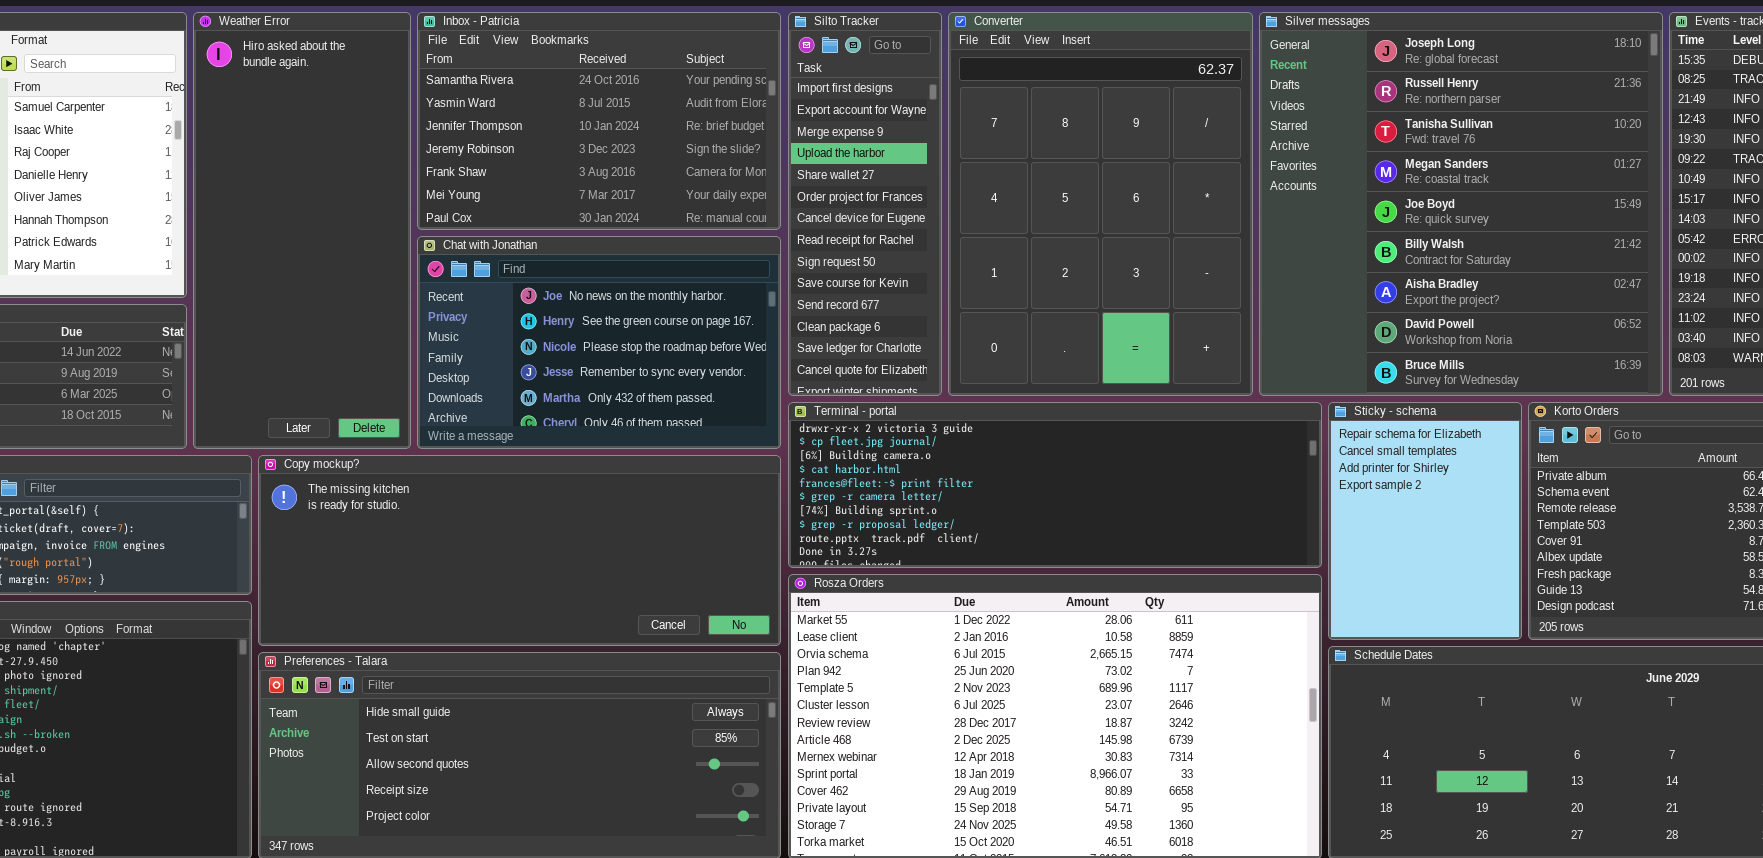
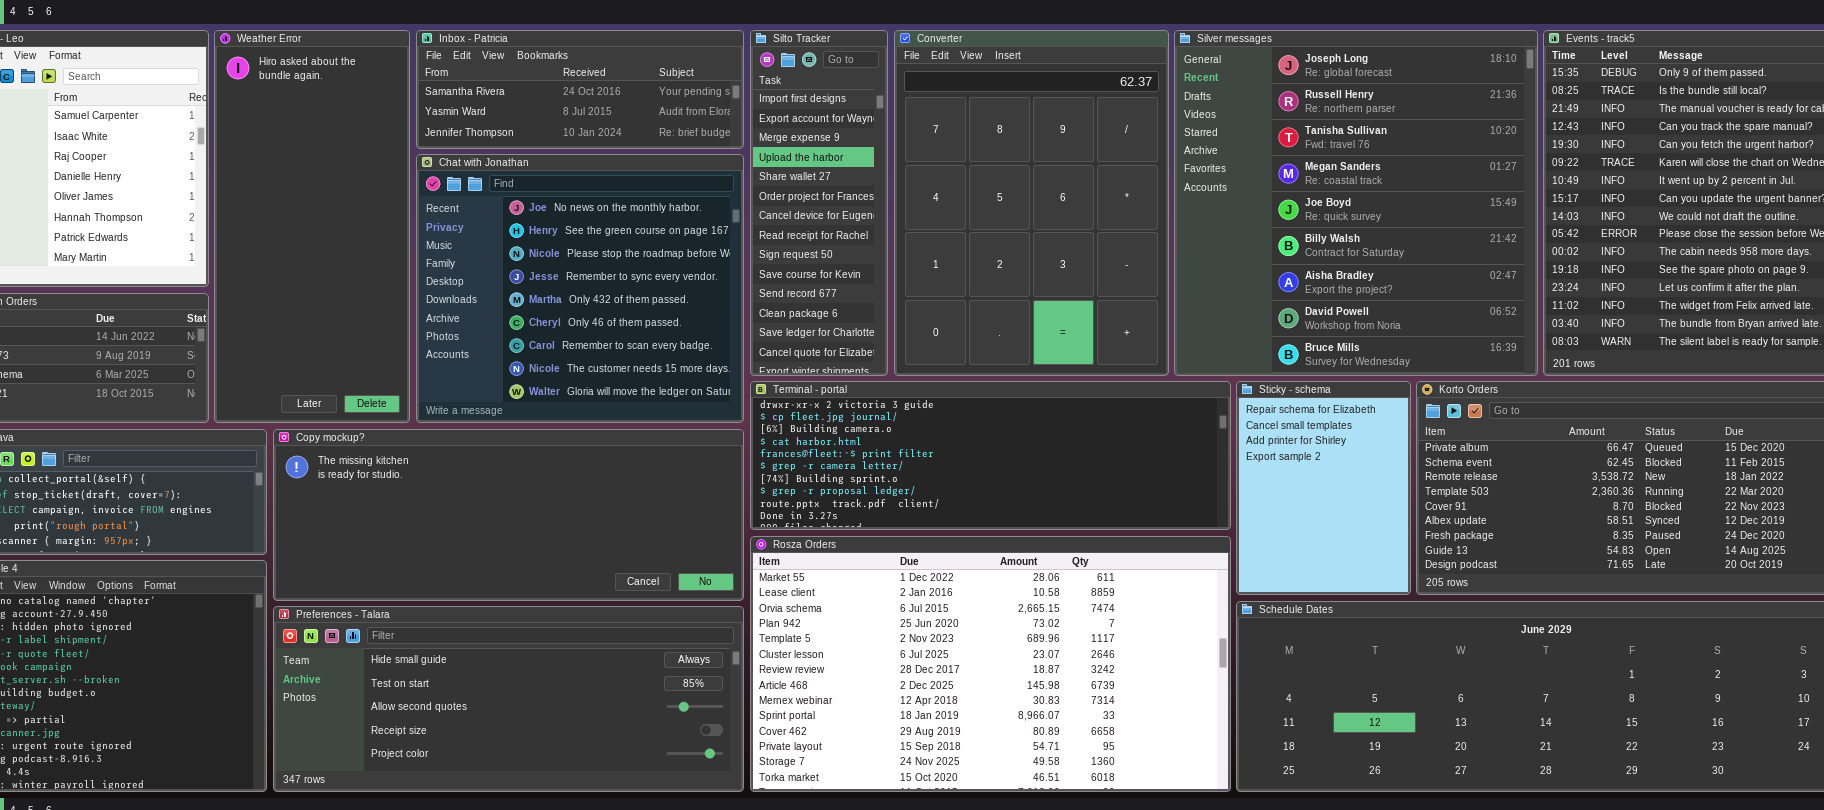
Inbox - Patricia: [417,12,781,230] -> [416,30,744,149], resized
Chat with Jonathan: [417,236,781,449] -> [416,154,744,423], resized

